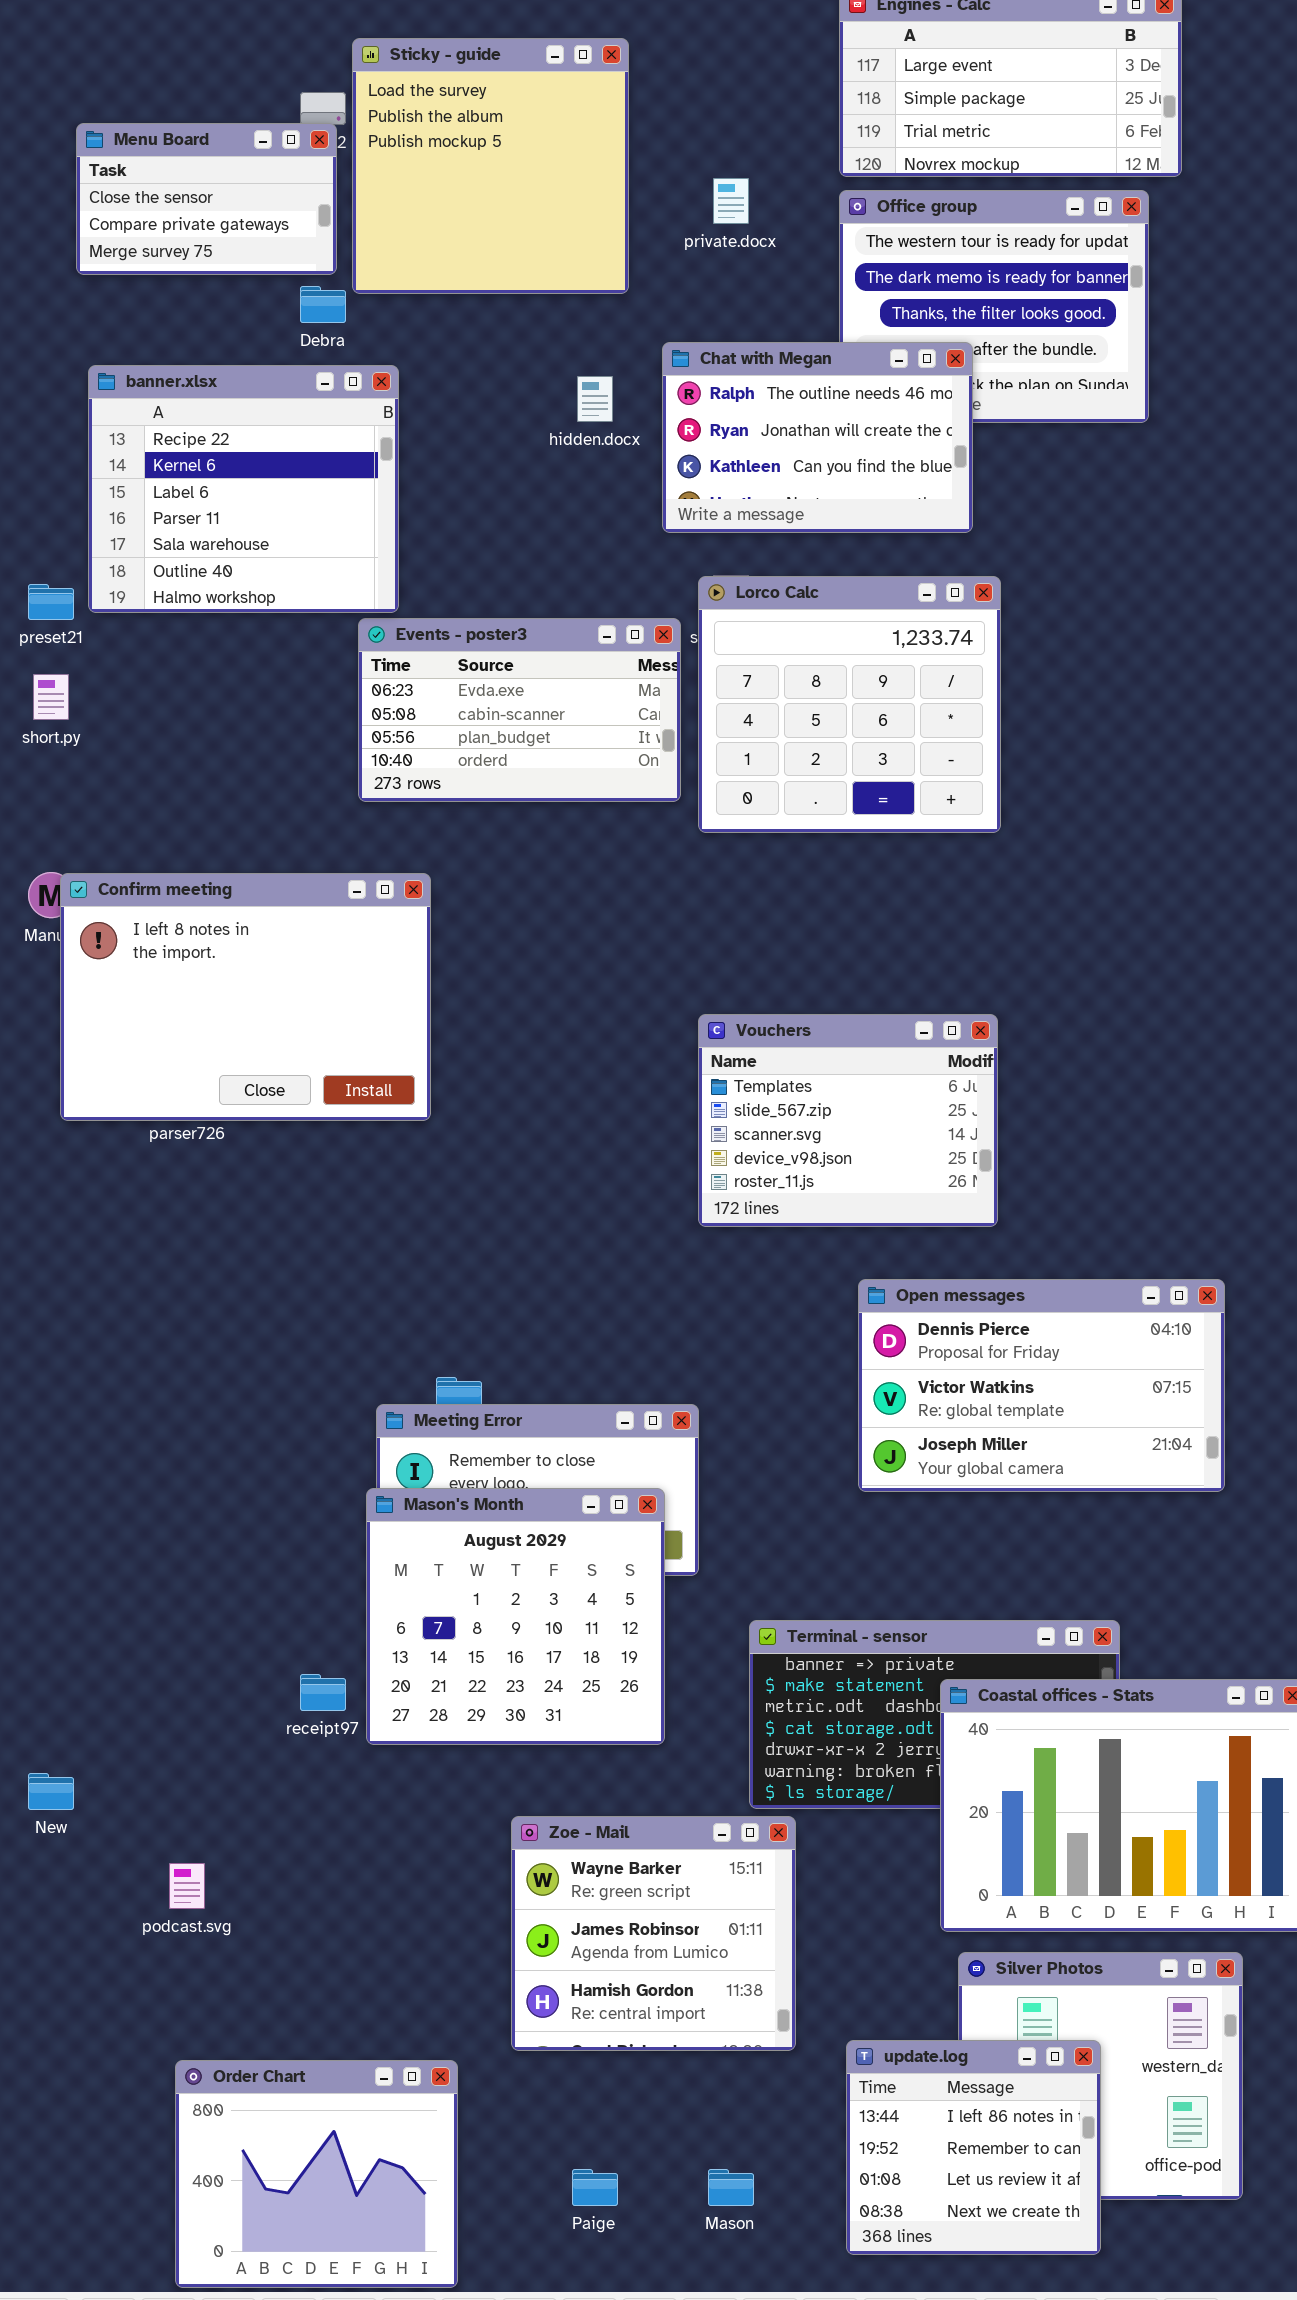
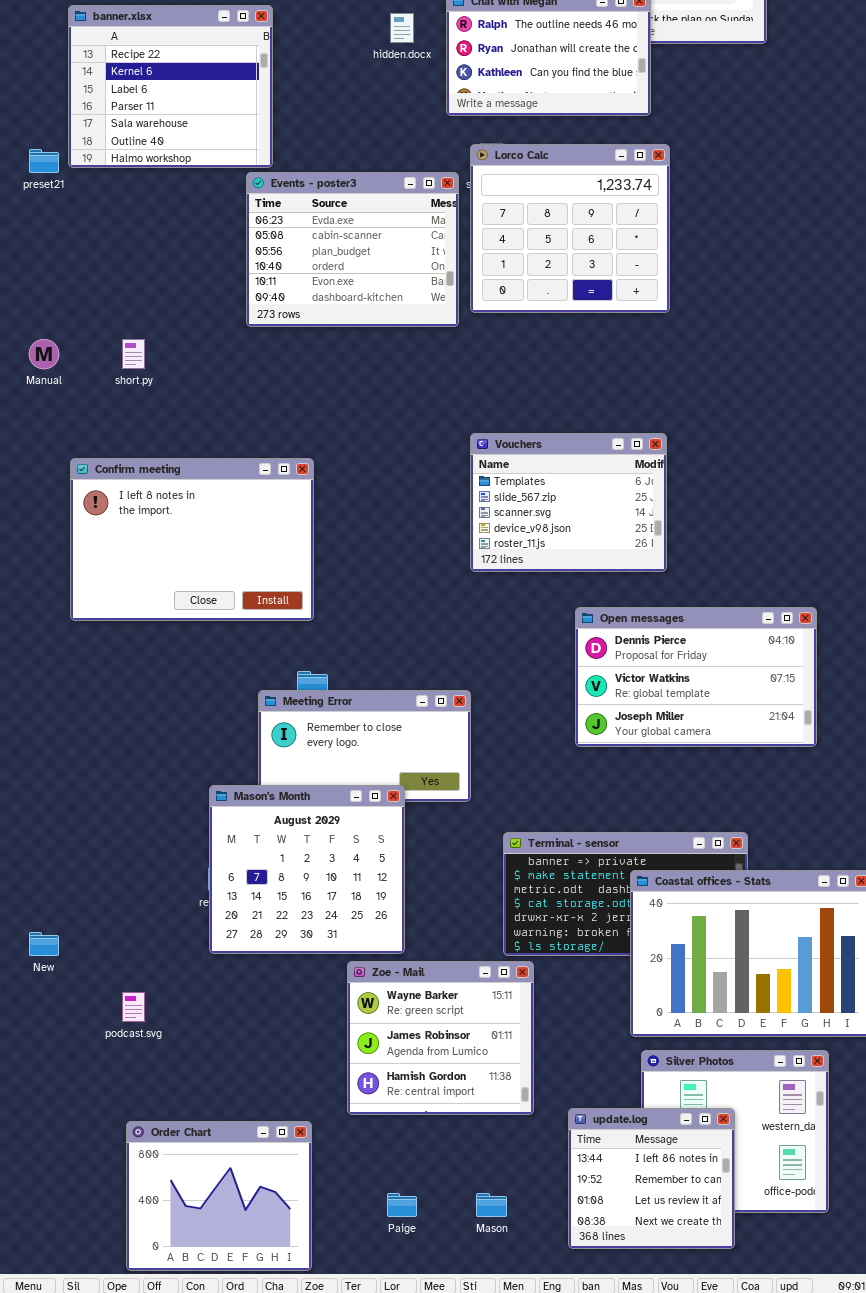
Events - poster3: [358,618,681,802] -> [246,172,459,327], resized
short.py: [33,674,69,720] -> [122,339,145,369], moved
Confirm meeting: [60,873,431,1121] -> [70,458,314,621], moved
Mason's Month: [366,1488,665,1745] -> [209,785,405,954], moved

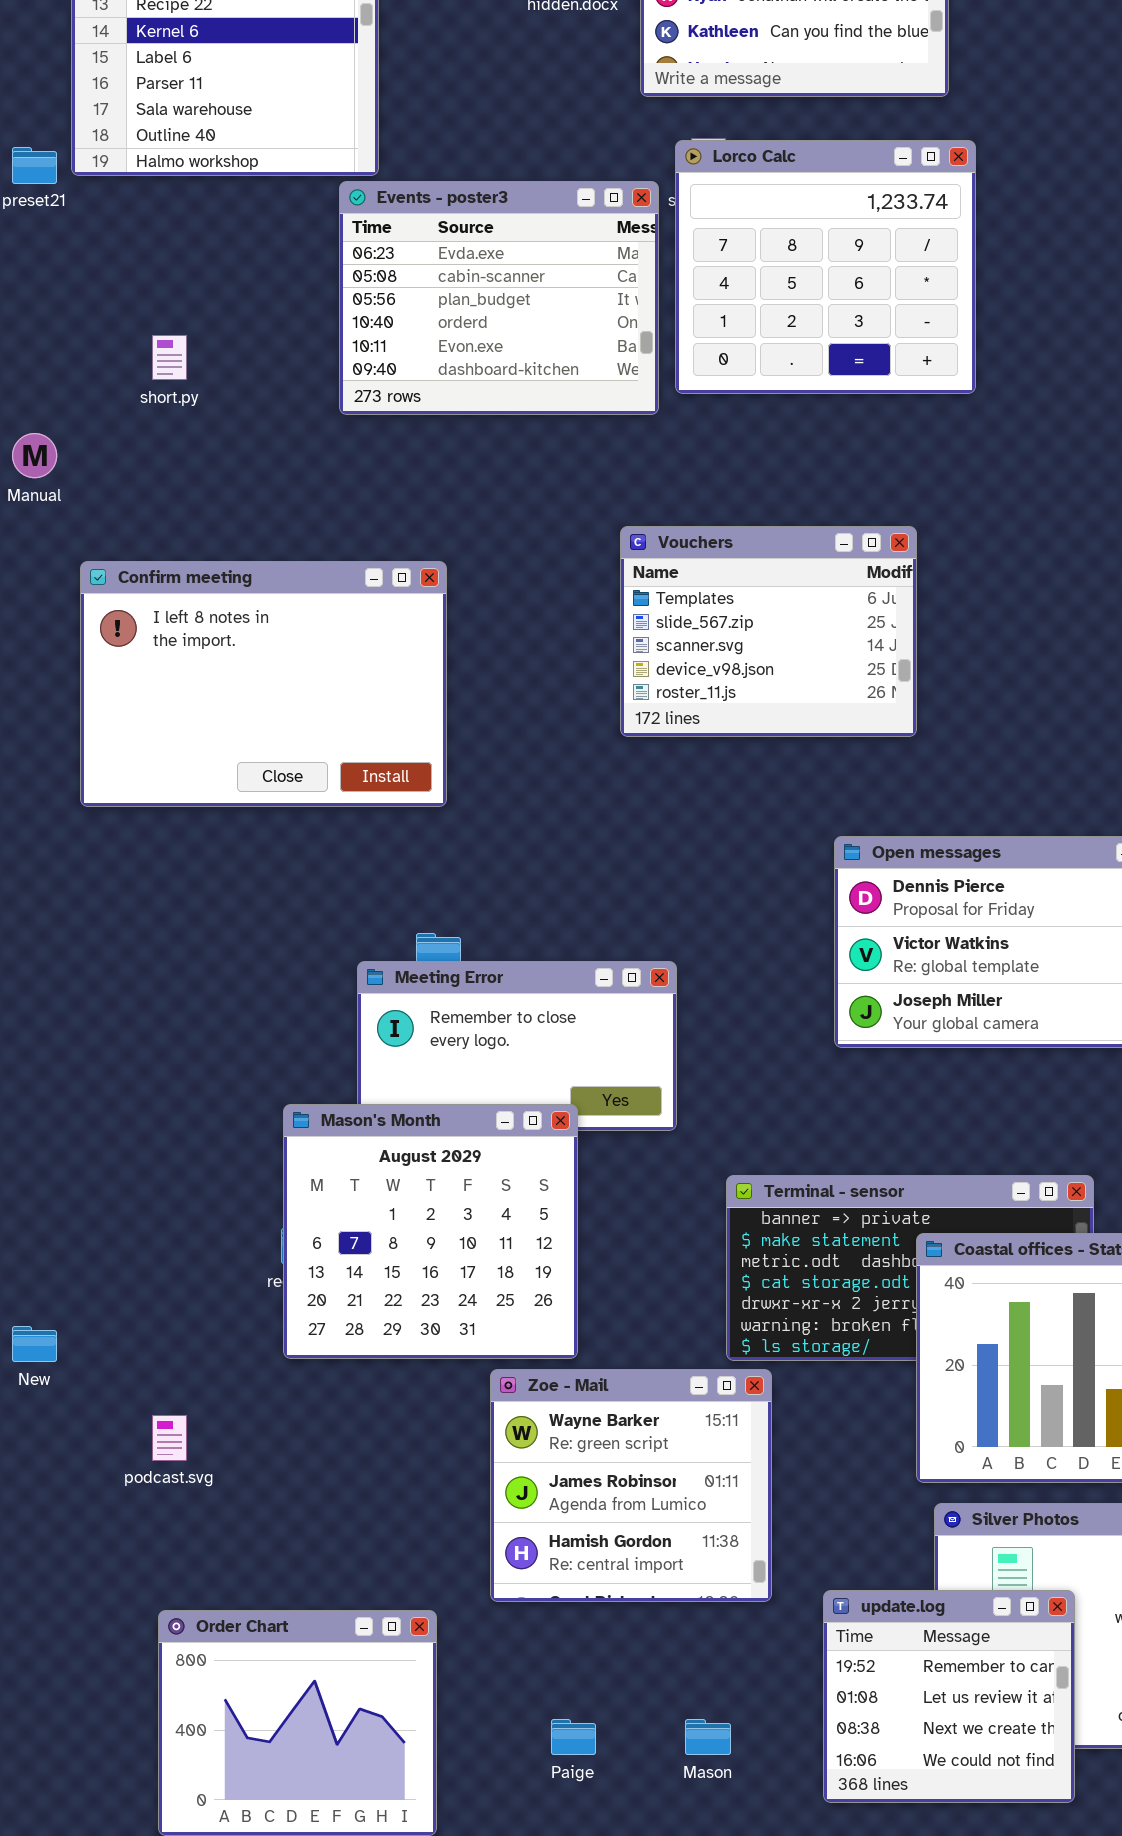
short.py: [122,339,145,369] -> [152,335,187,380], moved
Vouchers: [470,433,667,572] -> [620,526,917,737], moved
Confirm meeting: [70,458,314,621] -> [80,561,447,807], moved
update.log: [568,1108,735,1249] -> [823,1590,1075,1803], scrolled down 1 row

